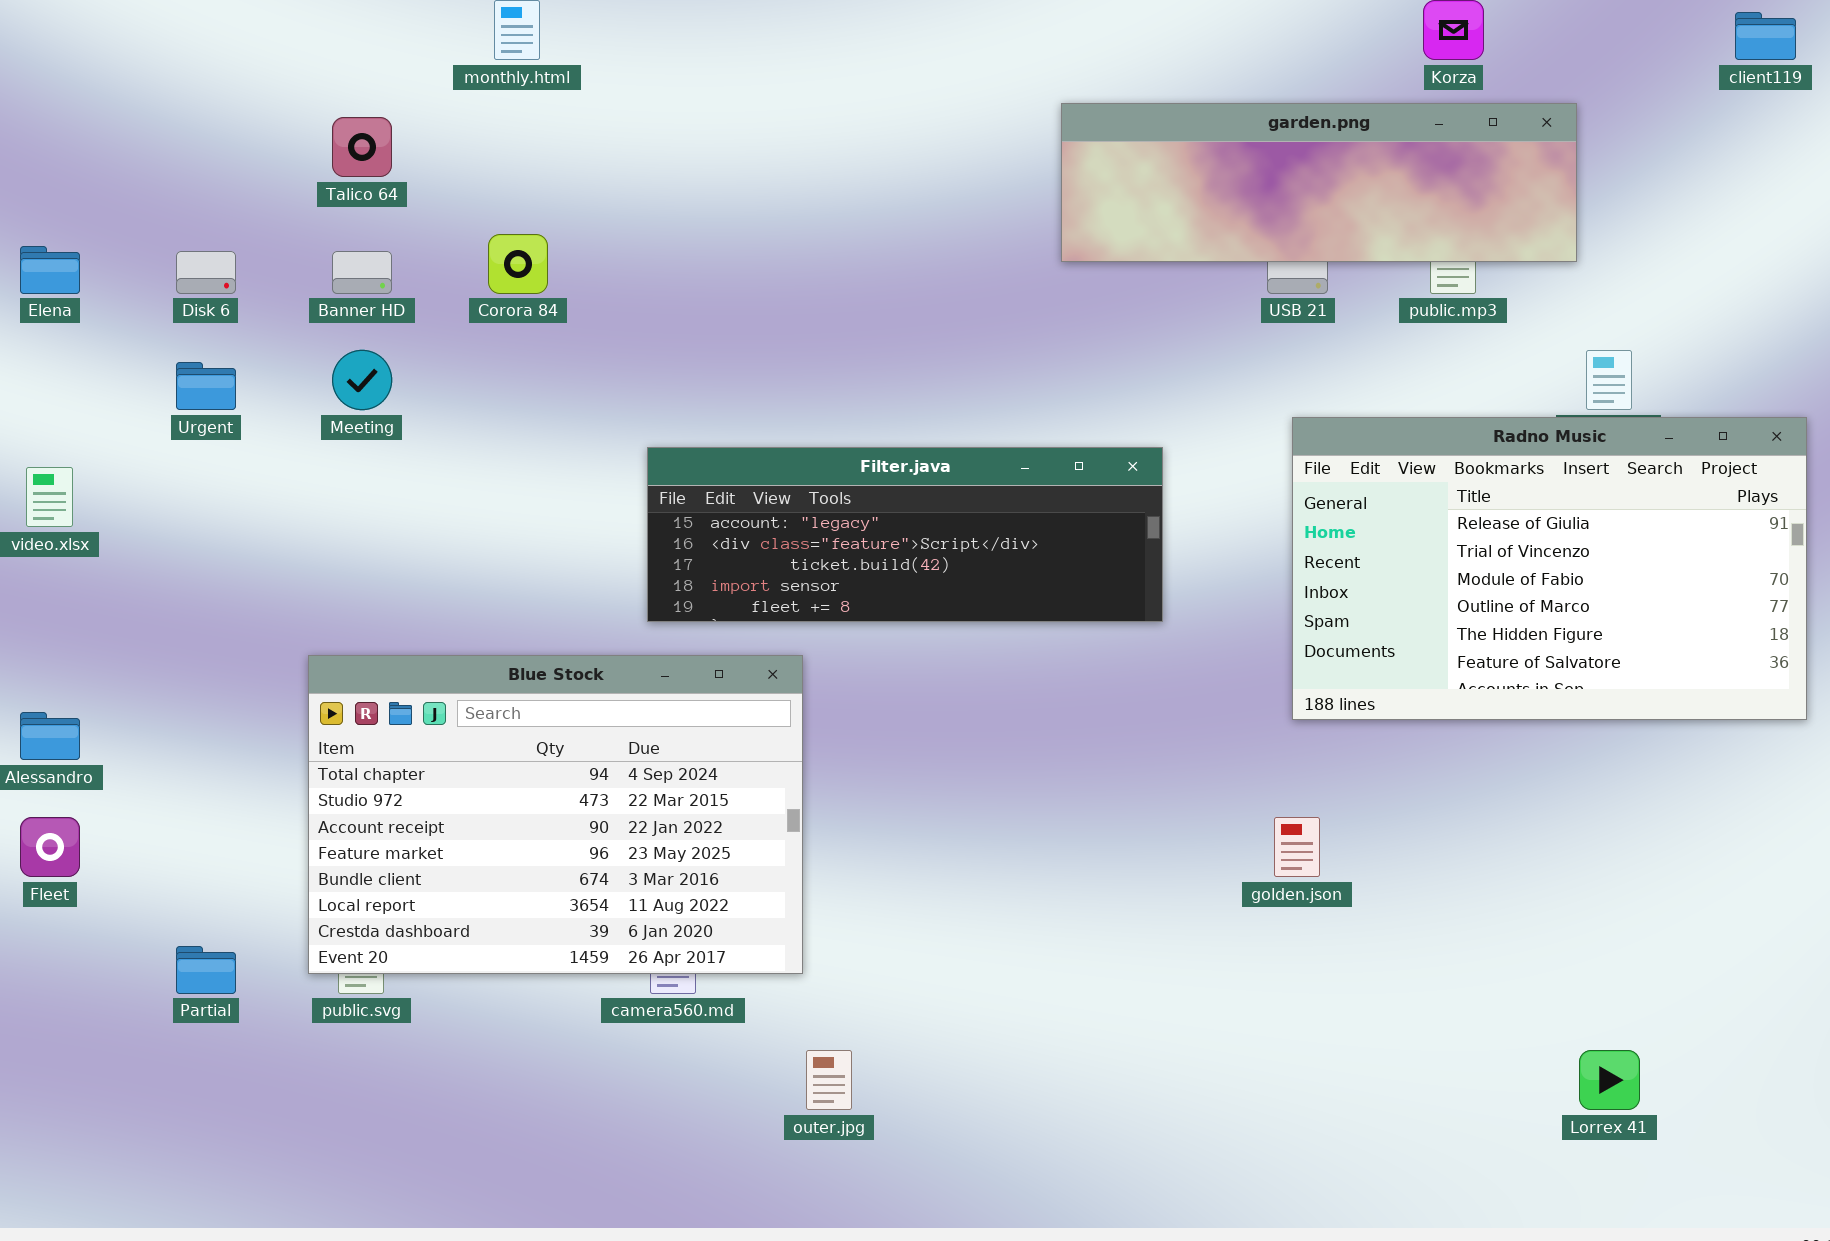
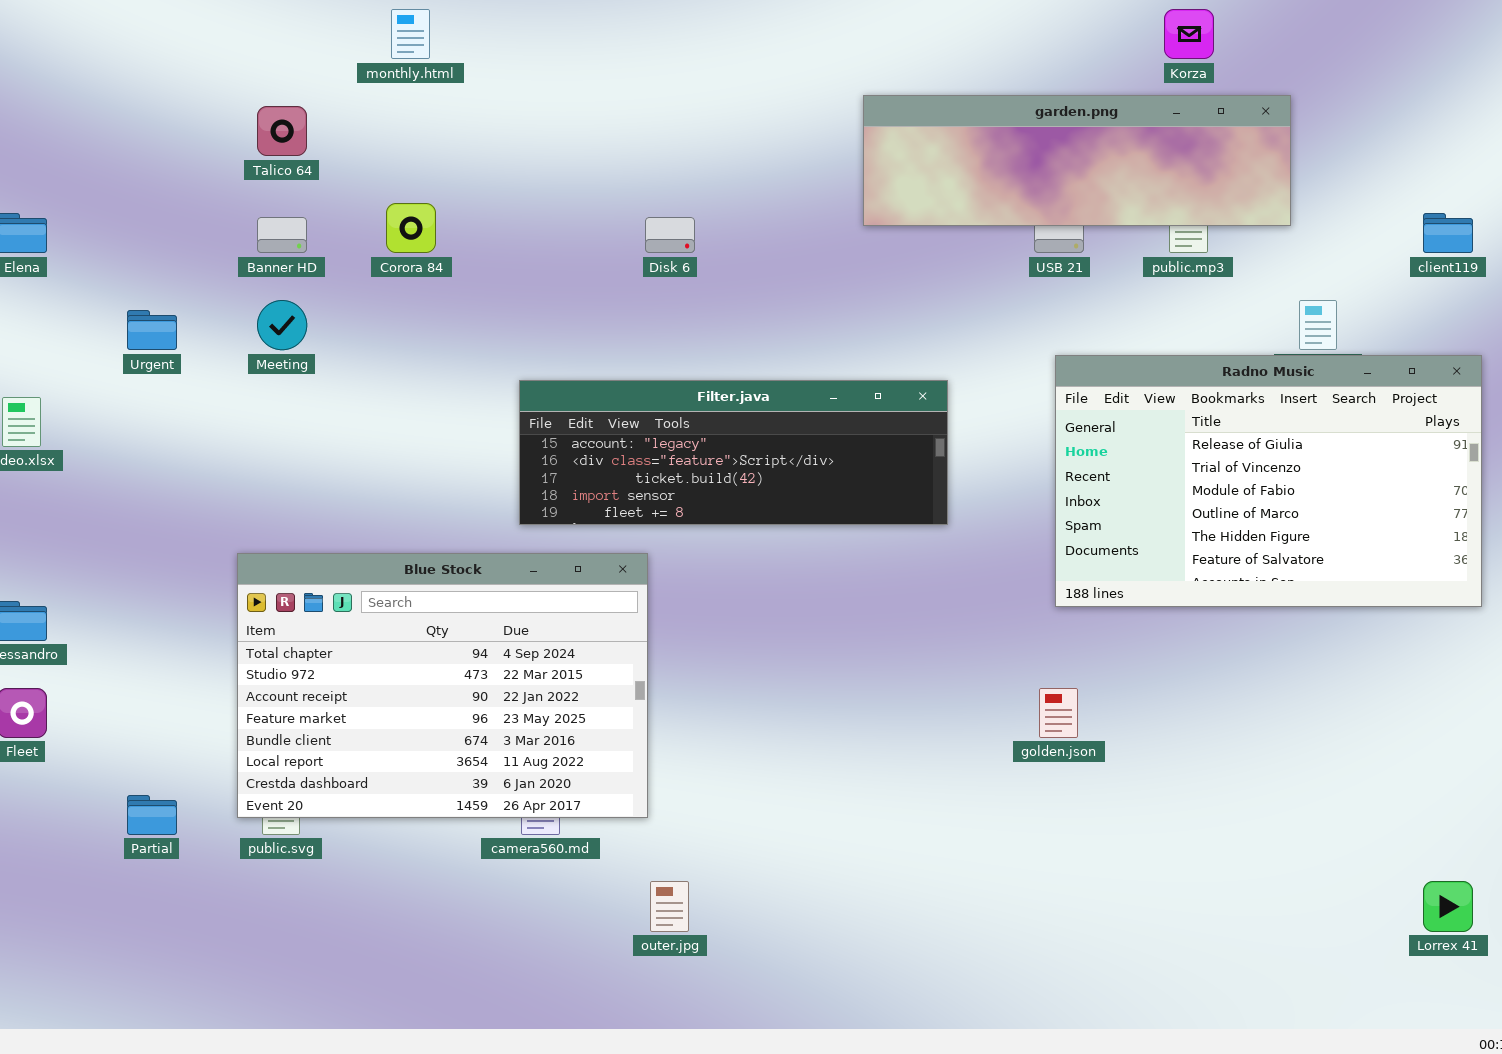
client119: [1735,12,1796,60] -> [1423,213,1473,253], moved
Disk 6: [176,251,236,294] -> [645,217,695,253], moved
Lorrex 41: [1579,1050,1640,1110] -> [1423,881,1473,932], moved

